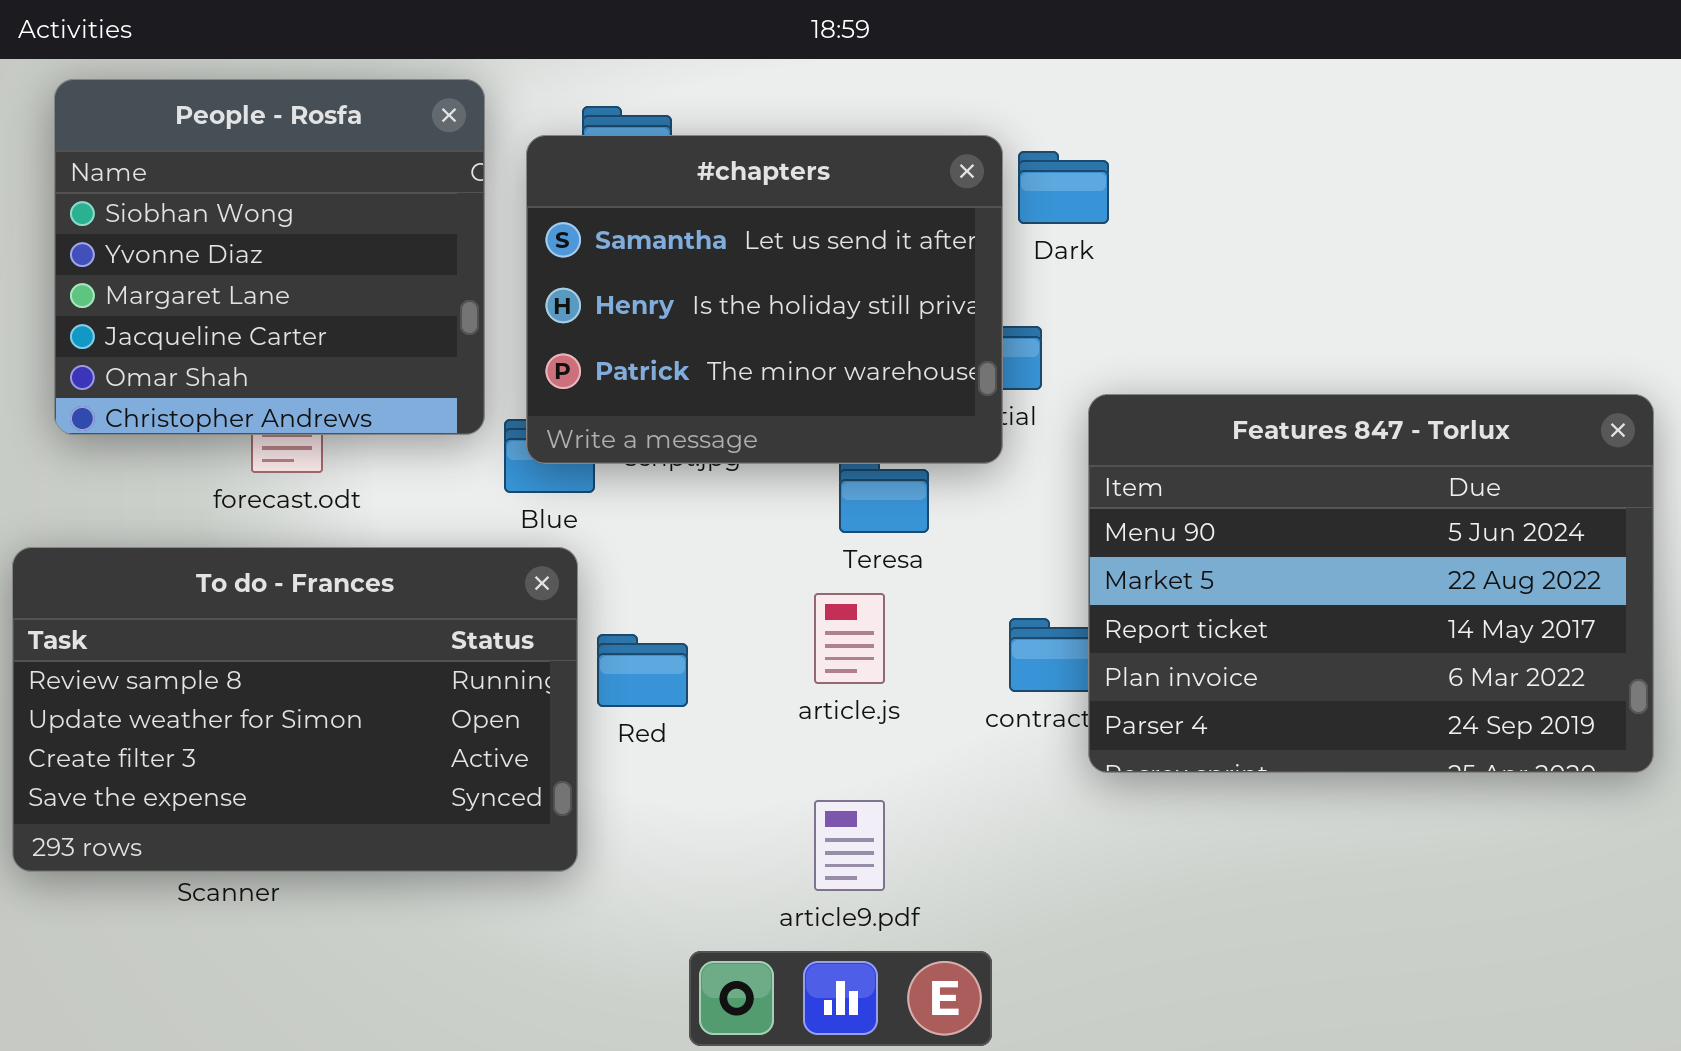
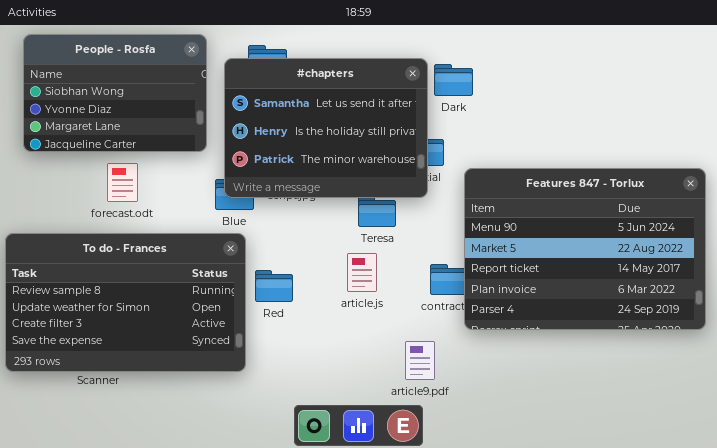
People - Rosfa: [54,79,485,435] -> [23,34,207,152], resized
article9.pdf: [814,800,885,891] -> [405,341,435,380], moved

